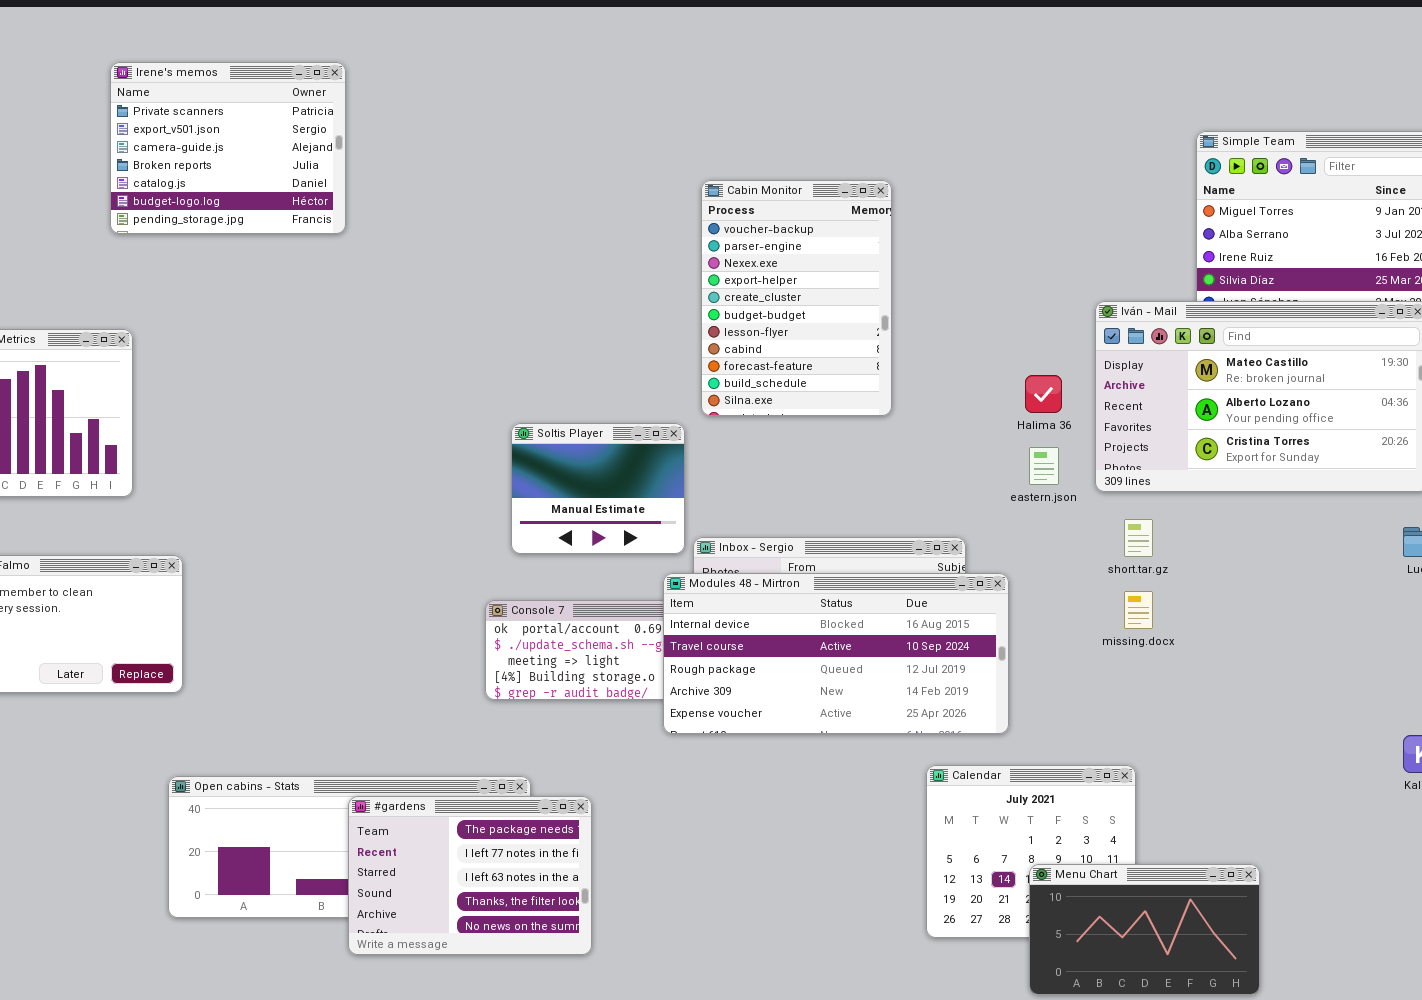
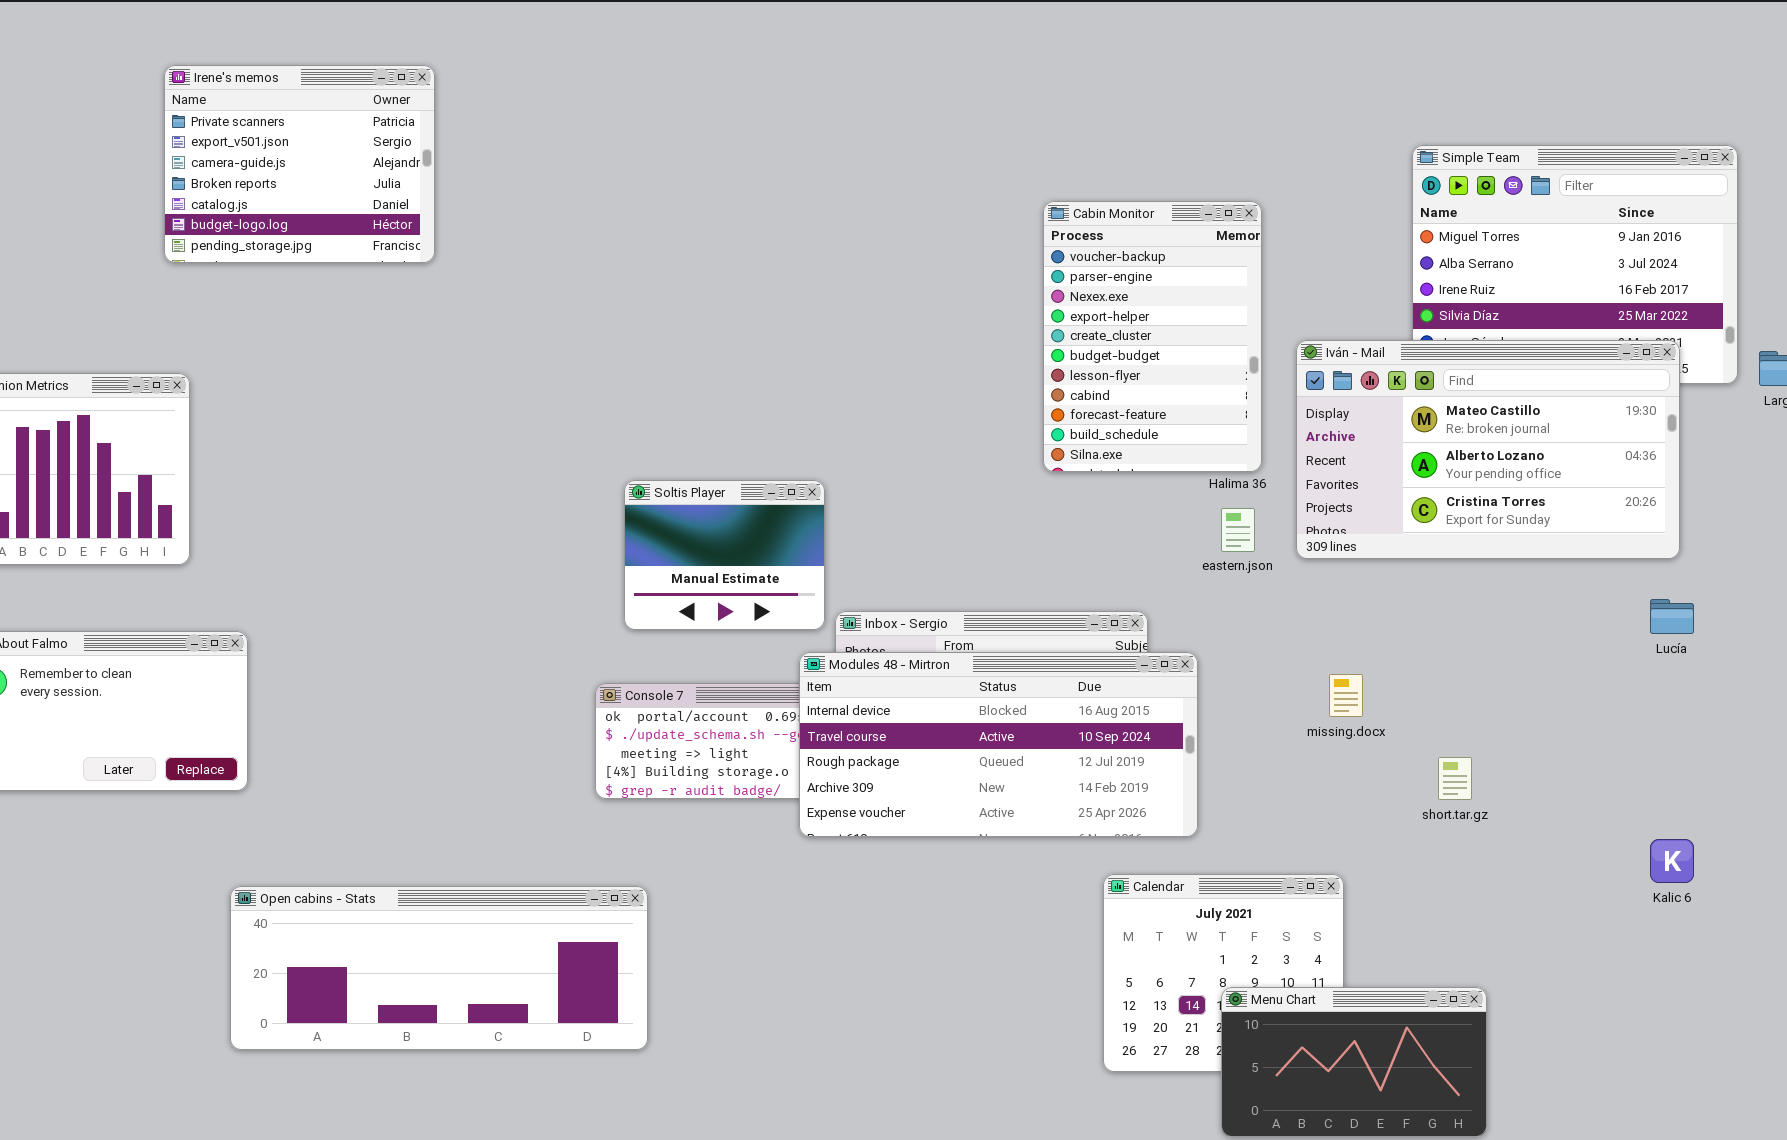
Cabin Monitor: [701,180,892,416] -> [1043,201,1262,472], moved
short.tar.gz: [1124,519,1153,557] -> [1438,757,1472,800], moved
#gardens: [348,796,592,955] -> none, closed

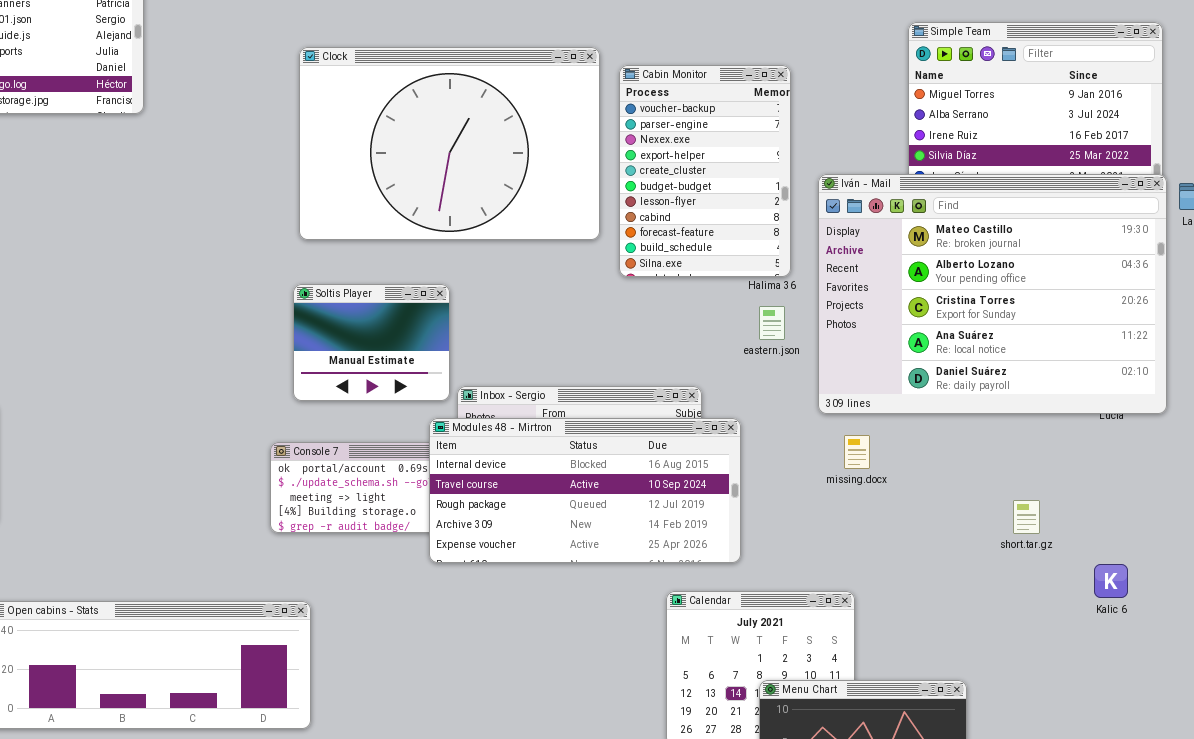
Clock: none -> [299,47,600,240], opened
Iván - Mail: [1296,340,1680,559] -> [818,174,1167,414], resized
short.tar.gz: [1438,757,1472,800] -> [1013,500,1040,534], moved

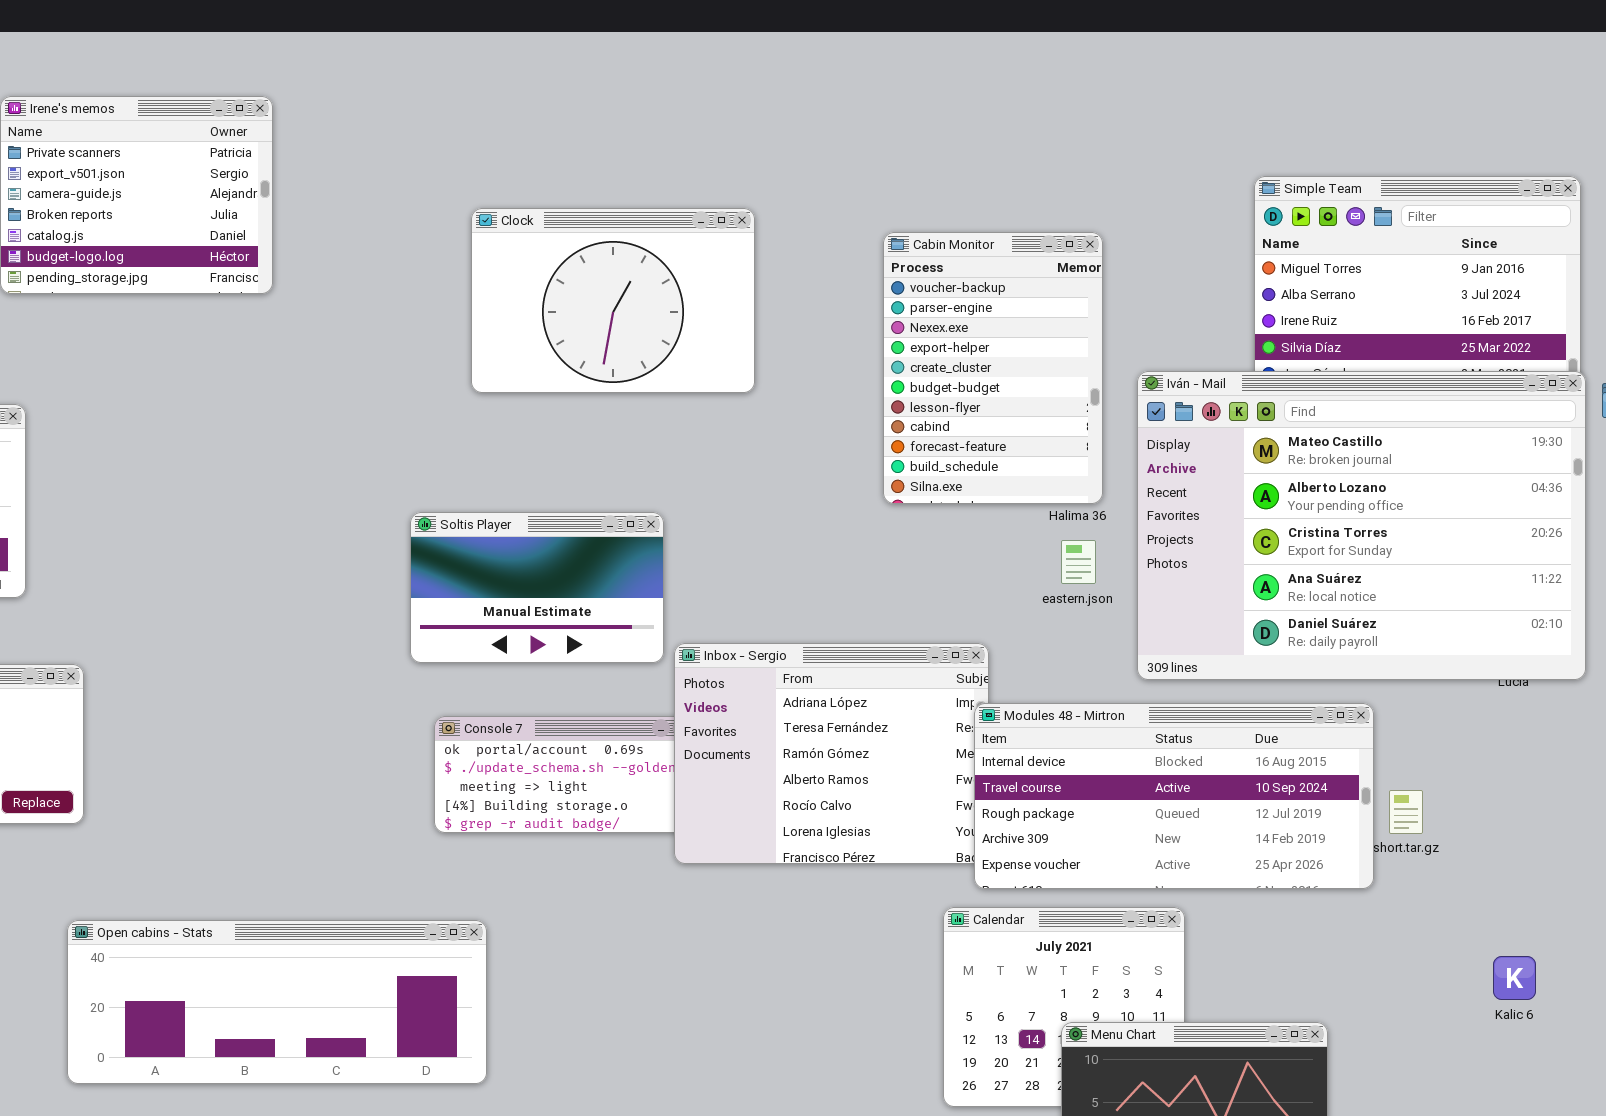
Clock: [299,47,600,240] -> [471,208,755,393], resized
Soltis Player: [293,284,450,401] -> [410,512,664,663], resized
Modules 48 - Mirtron: [429,418,741,563] -> [974,703,1374,889], moved
Kalic 6: [1094,564,1128,598] -> [1493,956,1536,1000], moved

